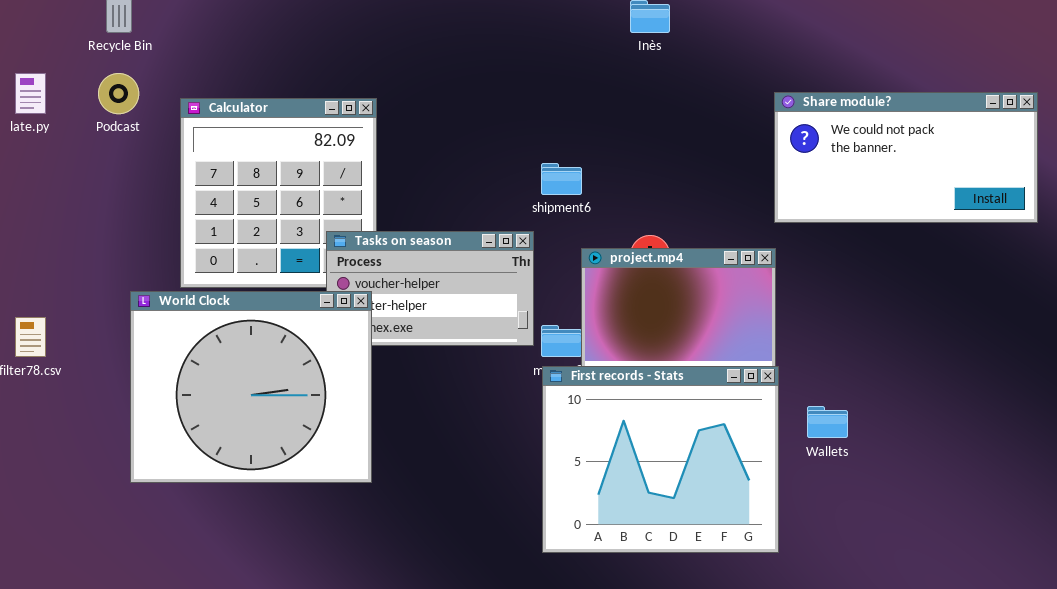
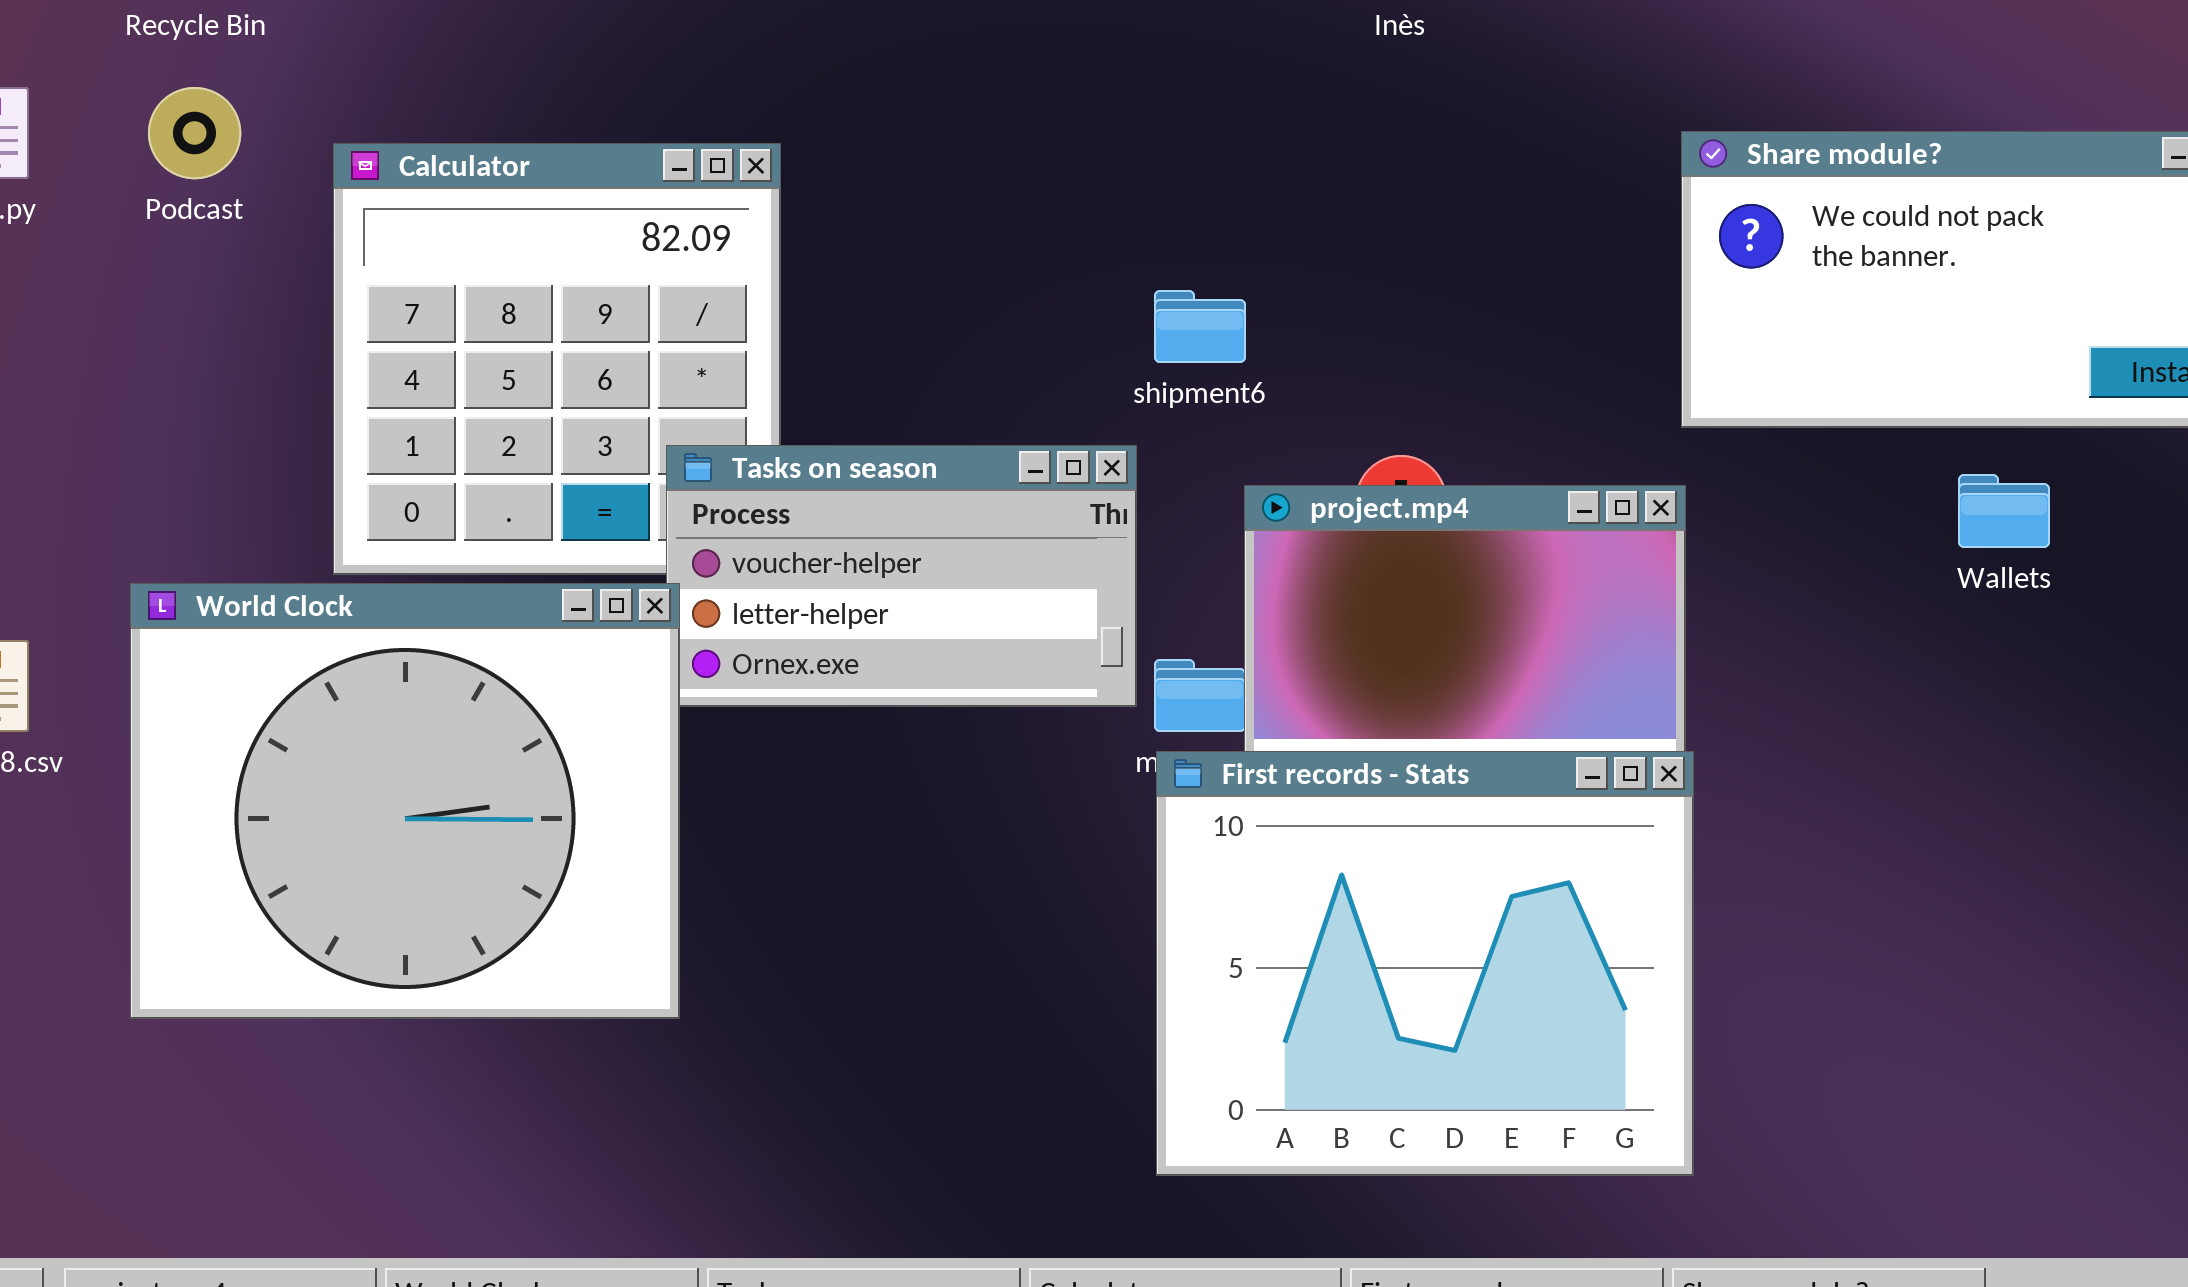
World Clock: [130,291,372,483] -> [130,583,680,1019], moved
Wallets: [807,406,848,438] -> [1958,474,2050,548], moved

